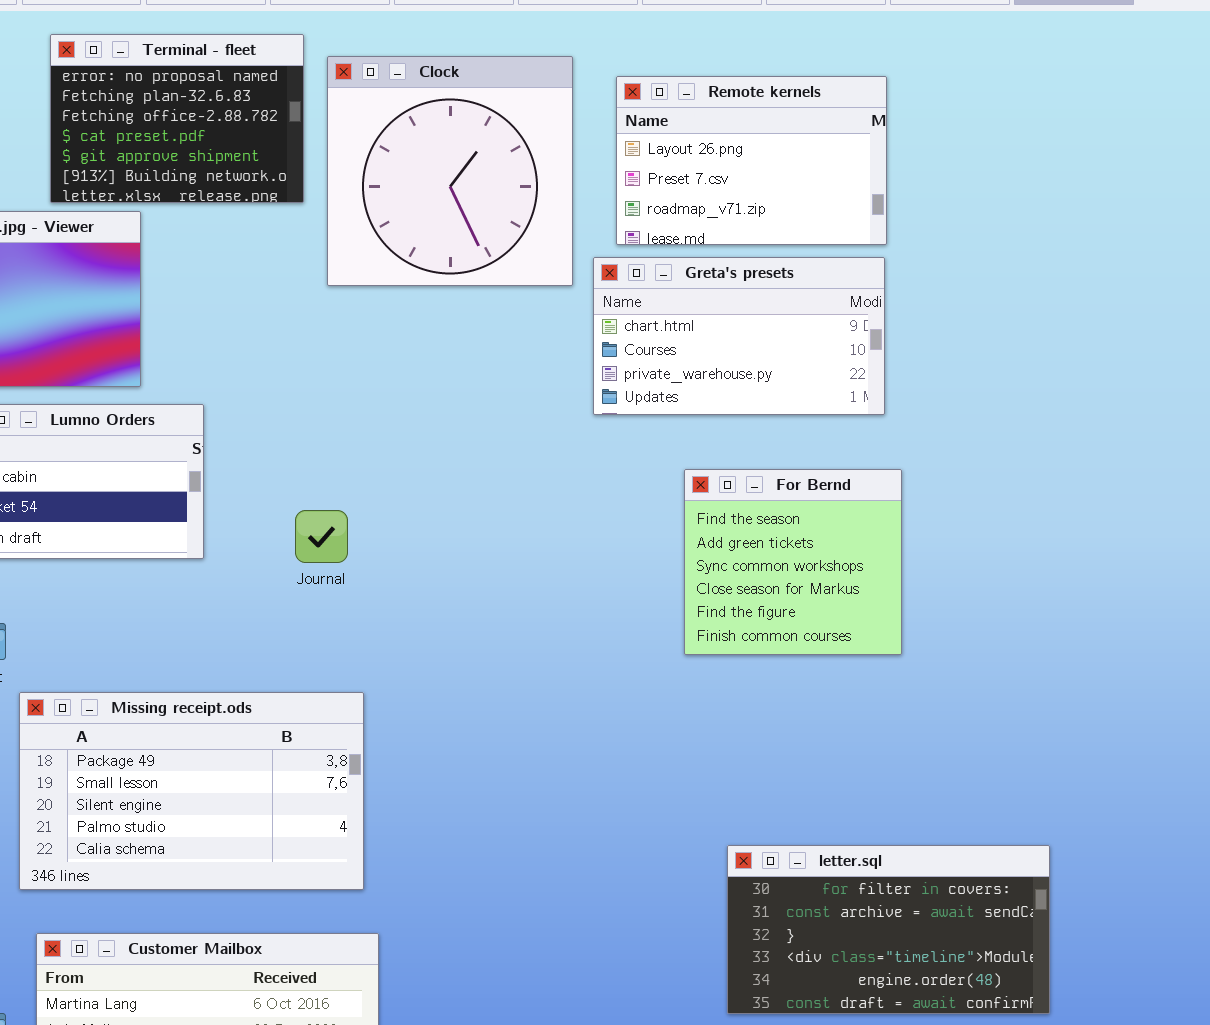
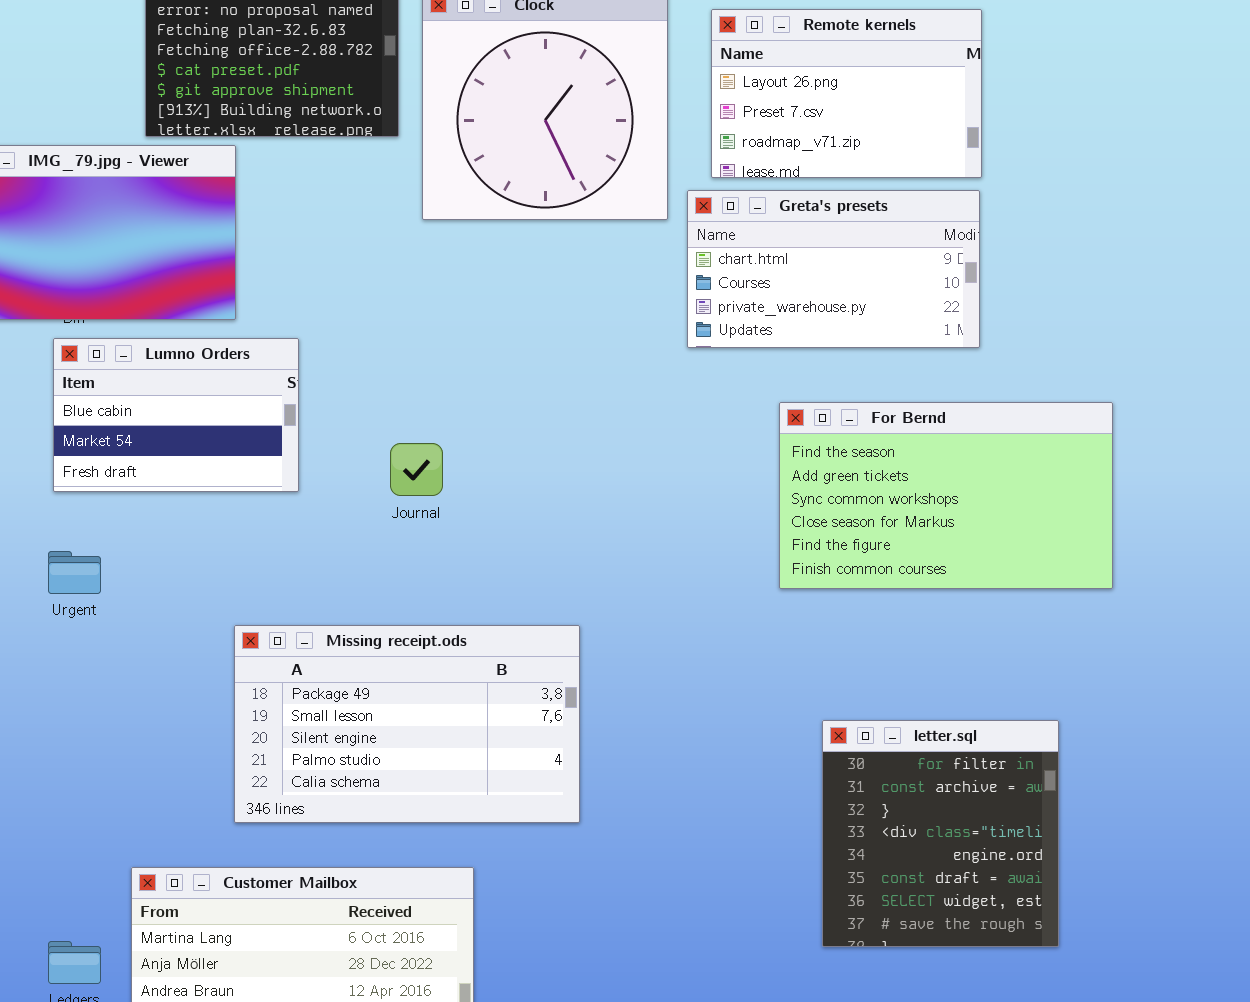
For Bernd: [684,469,902,655] -> [779,402,1113,589], resized
Missing receipt.ods: [19,692,364,890] -> [234,625,580,823], moved
letter.sql: [727,845,1050,1014] -> [822,720,1059,947], resized

